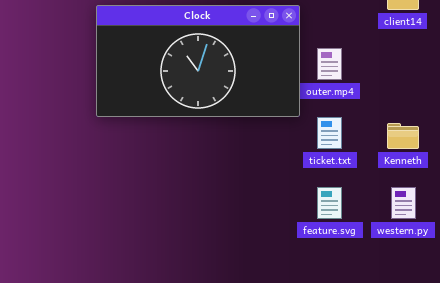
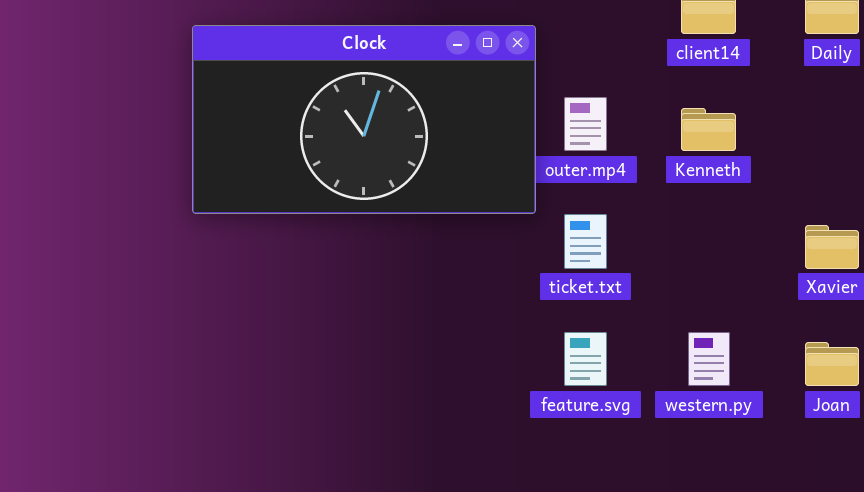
Kenneth: [387,123,419,149] -> [681,108,736,151], moved

